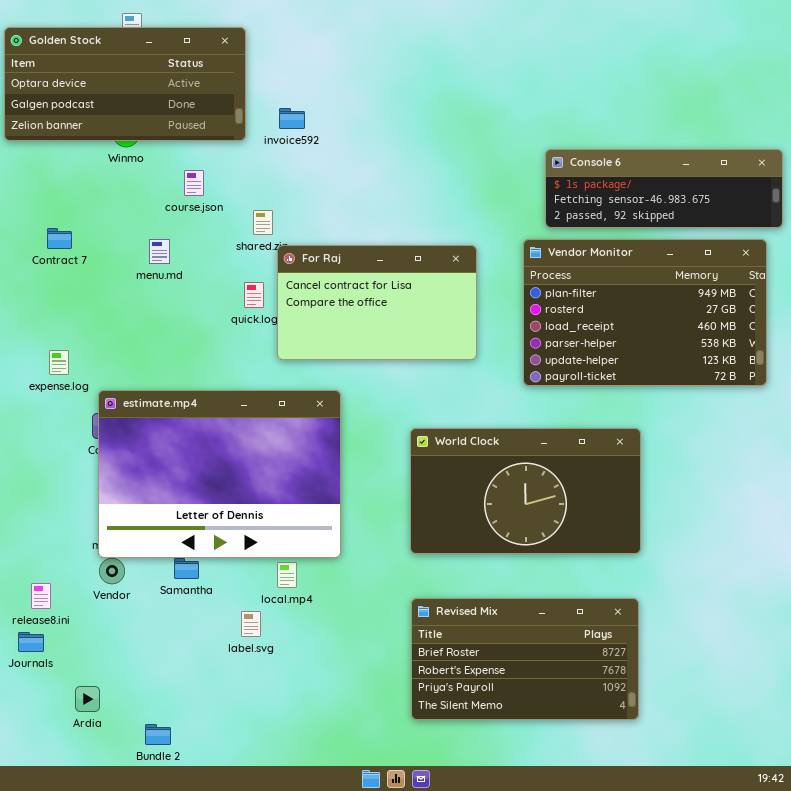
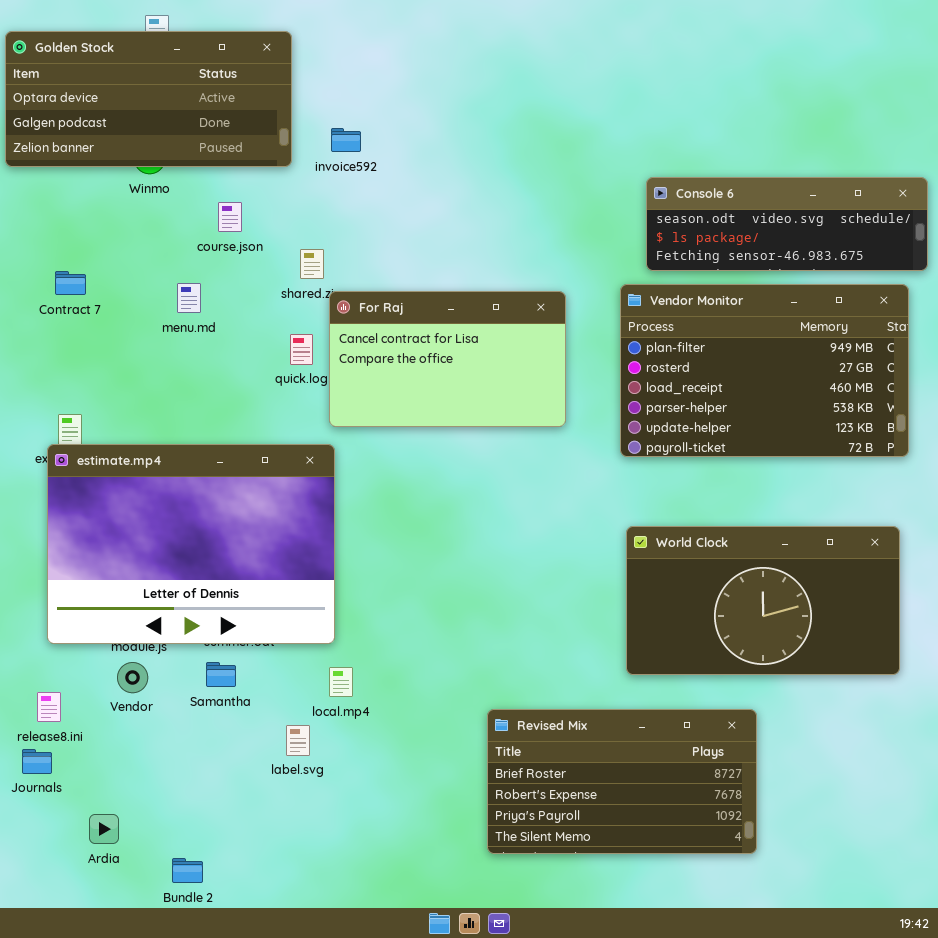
Console 6: [545,149,783,228] -> [646,177,928,271], scrolled up 1 row
estimate.mp4: [98,390,341,558] -> [47,444,335,644], moved
World Clock: [410,428,641,554] -> [626,526,900,675], moved

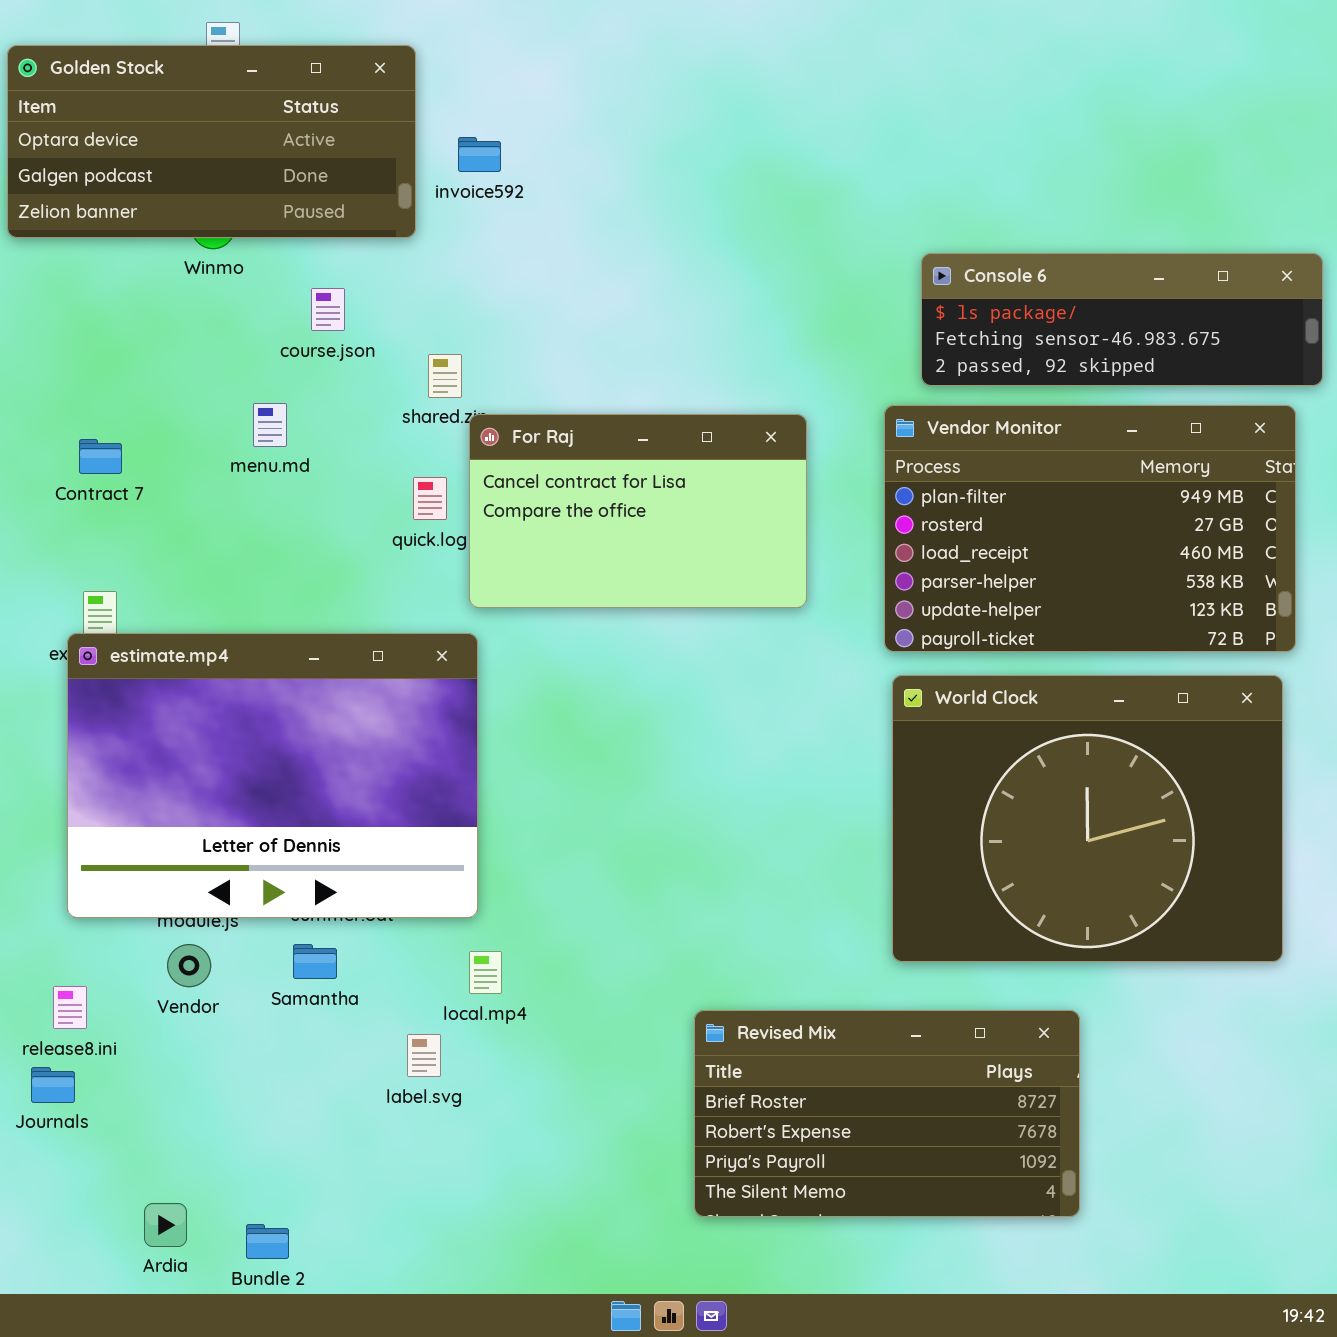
invoice592: [331,128,361,152] -> [458,137,501,172], moved
Console 6: [646,177,928,271] -> [921,253,1323,386], scrolled down 1 row
Contract 7: [55,271,86,295] -> [79,439,122,474], moved
World Clock: [626,526,900,675] -> [892,675,1283,962], resized
Ardia: [89,814,119,844] -> [144,1203,187,1247], moved

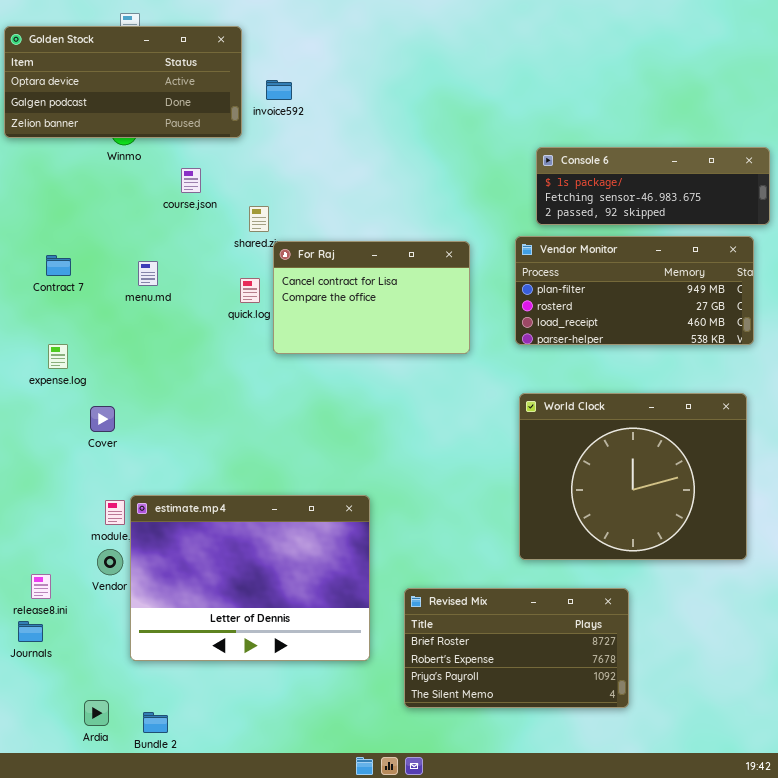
menu.md: [253,403,287,447] -> [138,261,158,286], moved
Vendor Monitor: [884,405,1296,652] -> [515,236,754,345], resized
estimate.mp4: [67,633,478,918] -> [130,495,370,661], moved

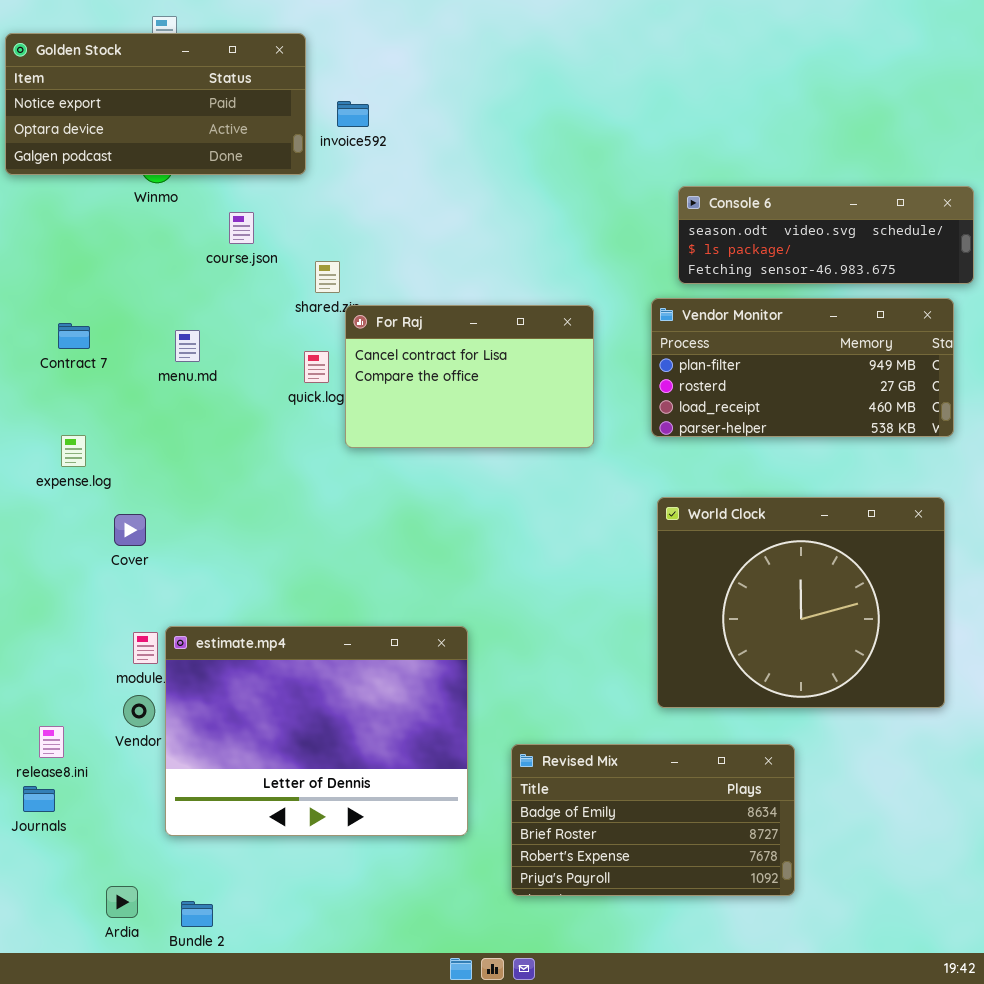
Golden Stock: [4,26,242,138] -> [5,33,306,175], scrolled up 1 row
Console 6: [536,147,770,225] -> [678,186,974,284], scrolled up 1 row
Revised Mix: [404,588,629,708] -> [511,744,795,896], scrolled up 1 row

